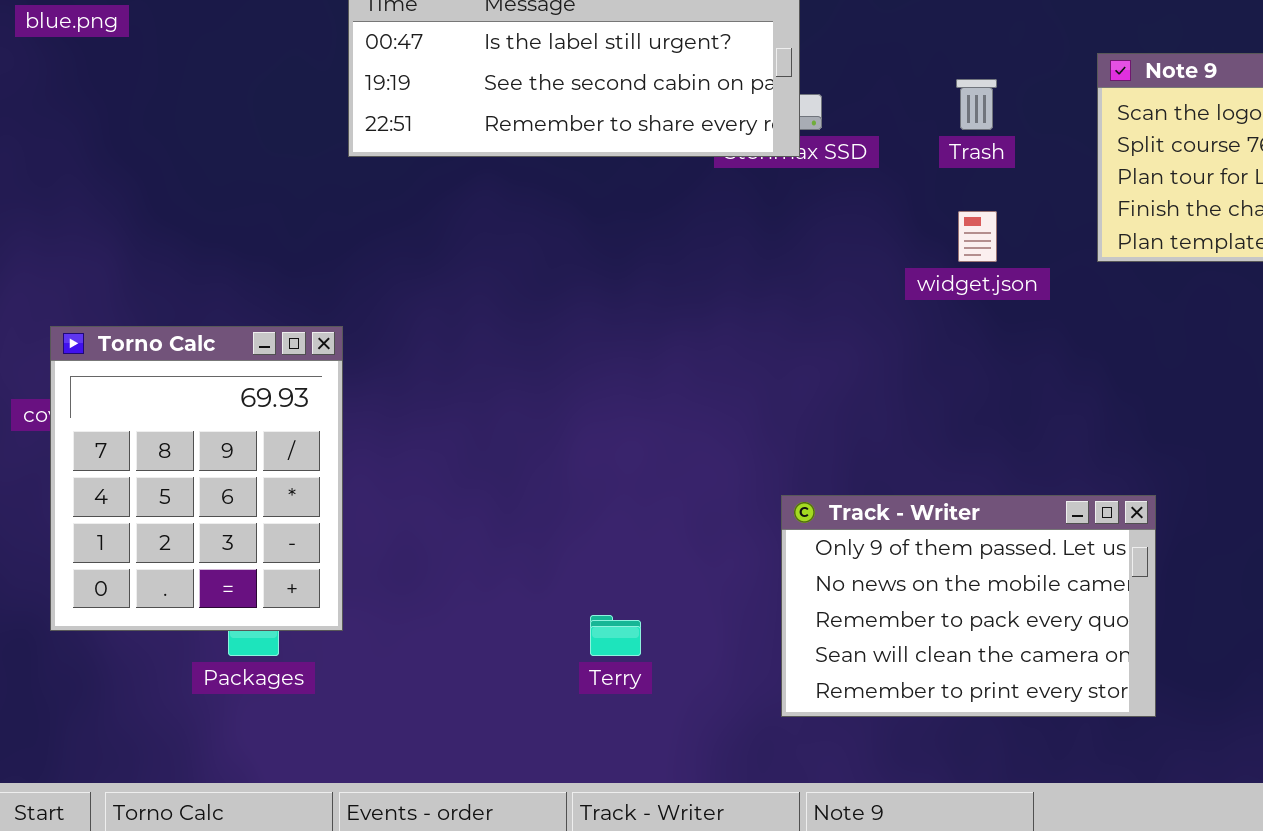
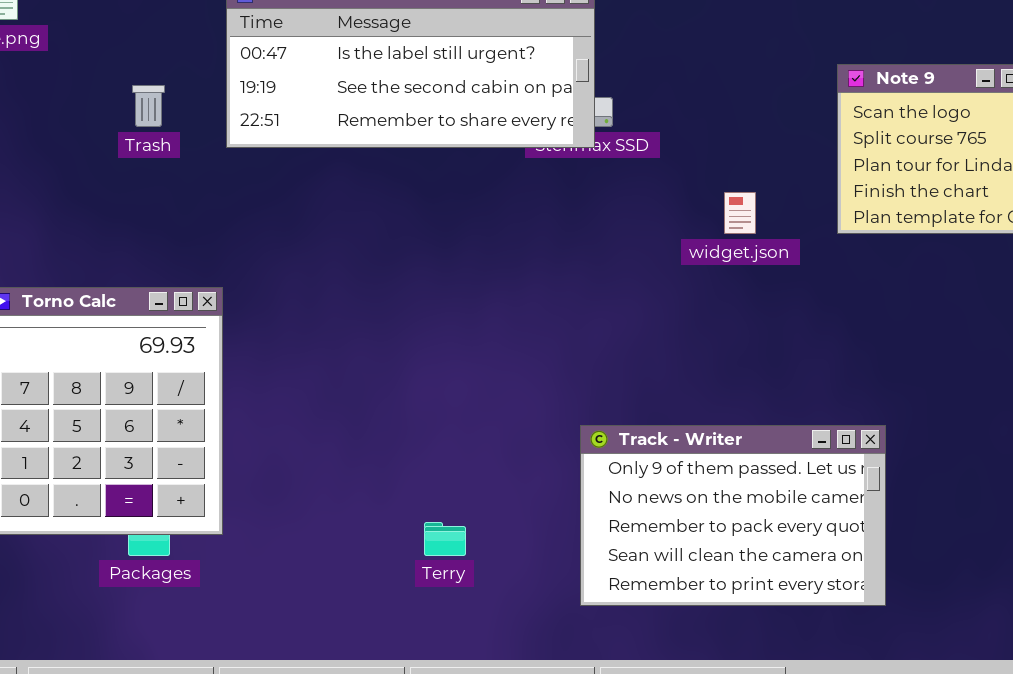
Trash: [956,79,997,130] -> [132,85,165,127], moved

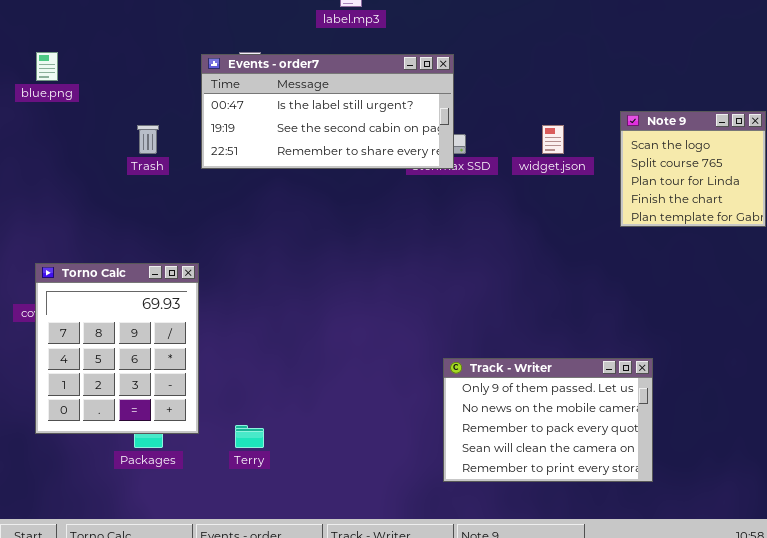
widget.json: [724,192,756,234] -> [542,125,564,154], moved
Terry: [424,522,466,556] -> [235,425,264,448], moved

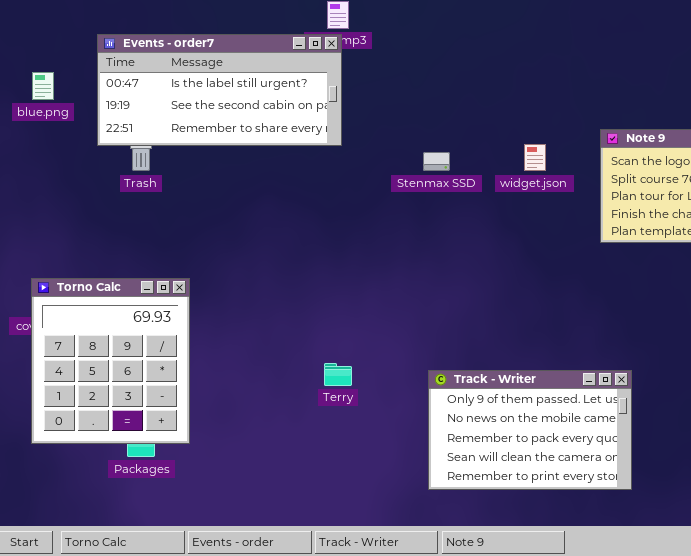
Events - order7: [201,54,454,169] -> [97,34,342,146], moved
Terry: [235,425,264,448] -> [324,363,352,386], moved

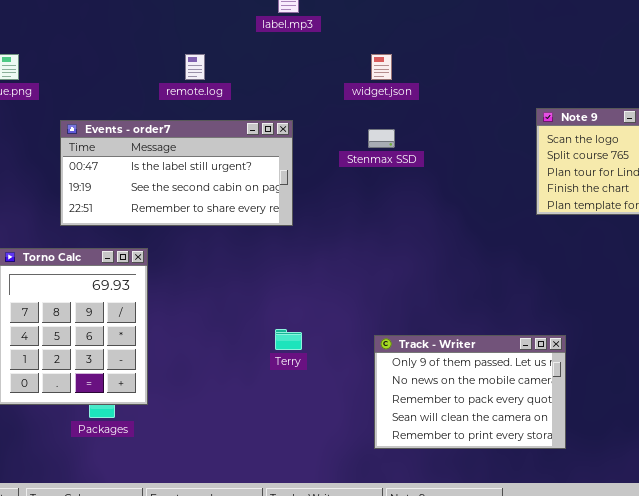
Events - order7: [97,34,342,146] -> [60,120,293,226], moved
widget.json: [524,144,546,171] -> [371,54,392,80], moved

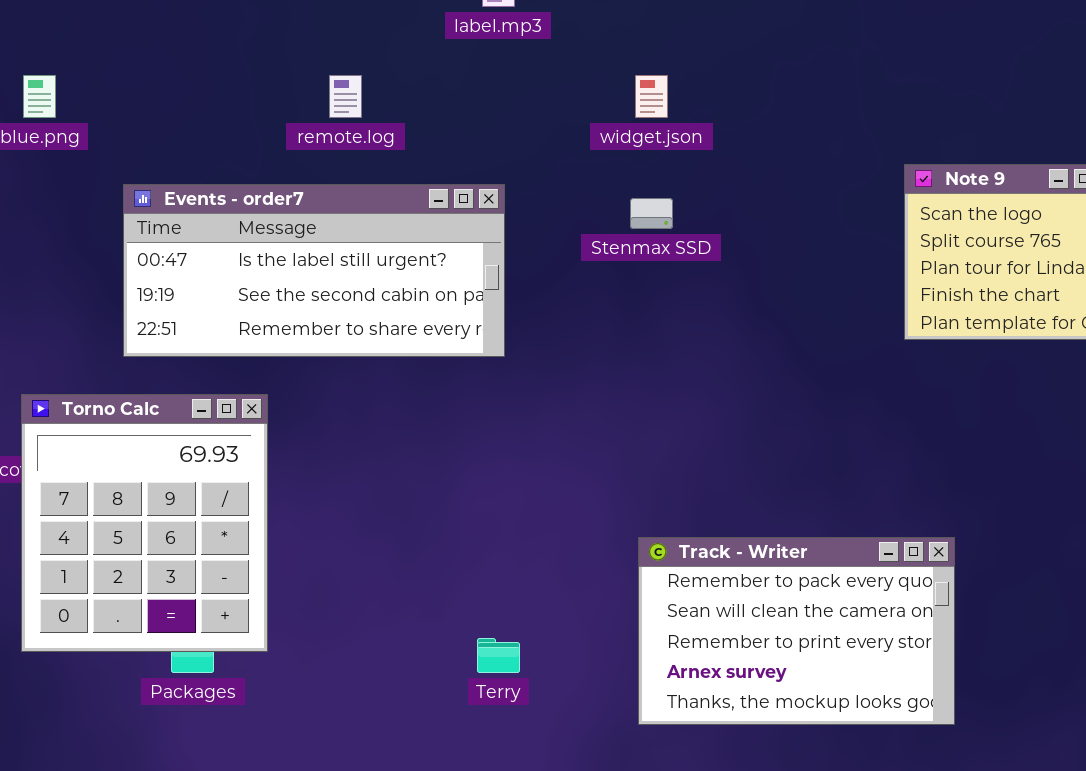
Terry: [275,329,302,350] -> [477,638,520,673], moved
Track - Writer: [374,335,566,449] -> [638,537,955,725], scrolled down 2 rows

